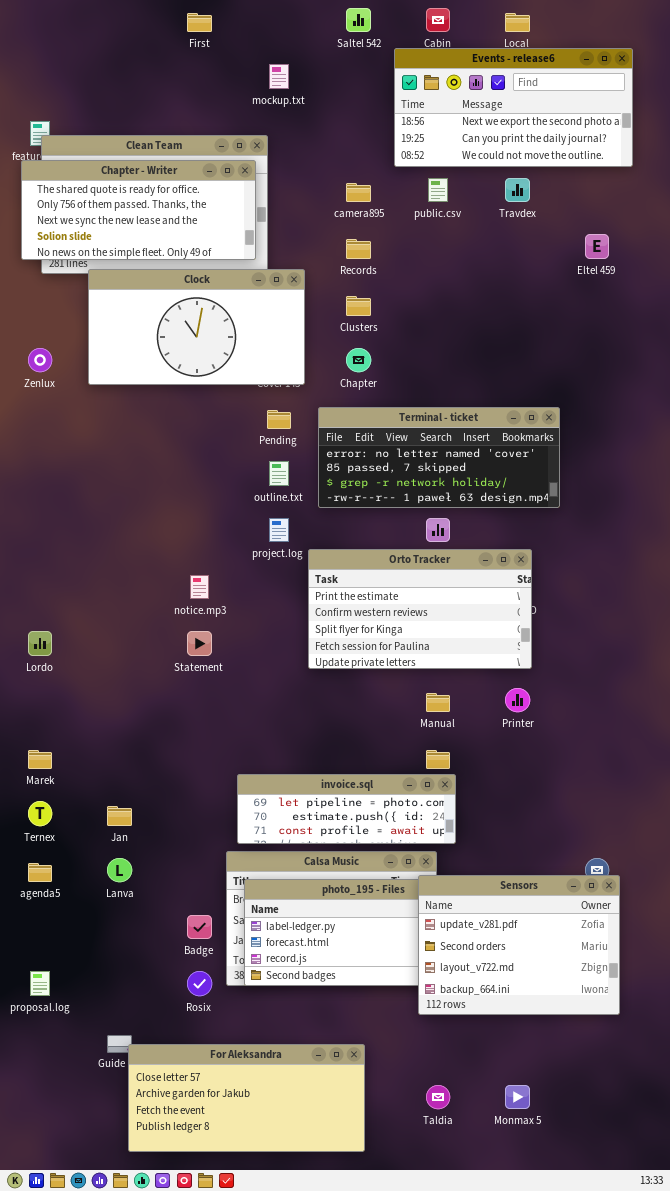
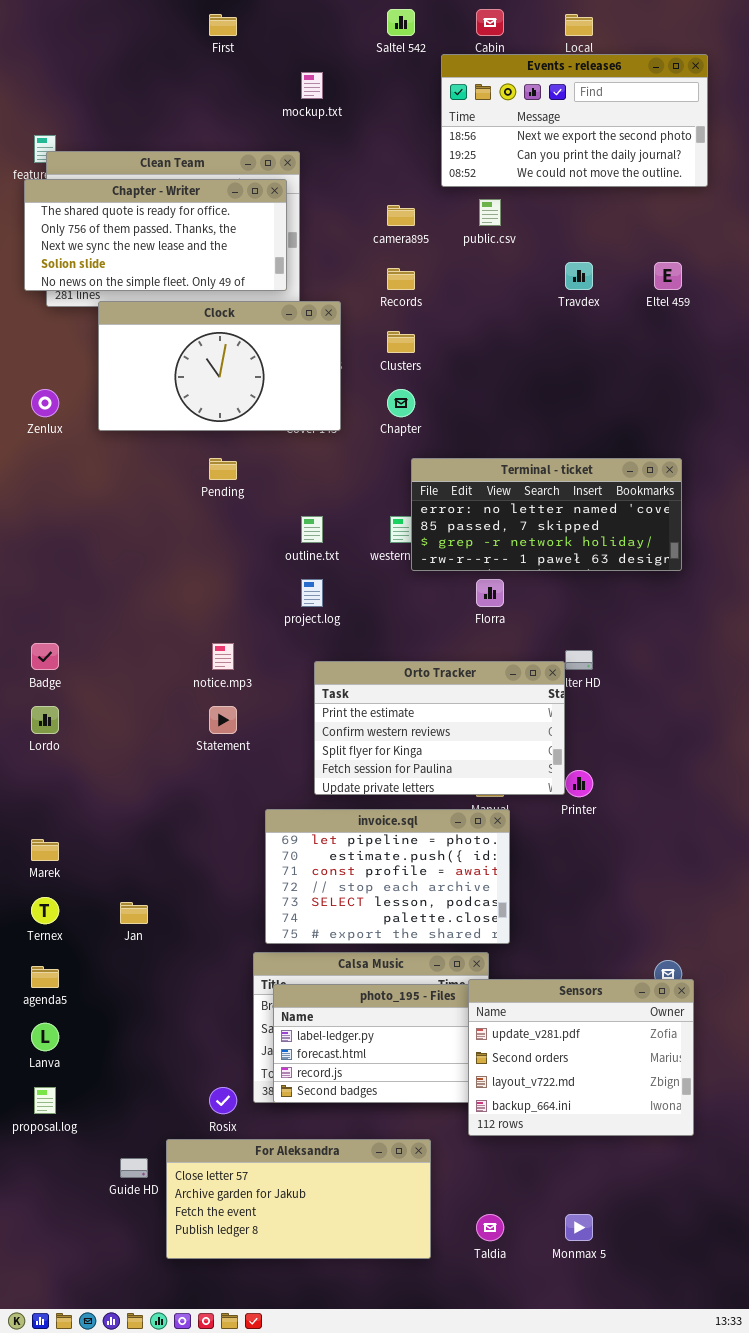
Travdex: [505,178,530,202] -> [565,262,593,290], moved
Terminal - ticket: [318,407,560,508] -> [411,458,682,571], moved
Pending: [267,410,291,429] -> [209,458,237,480], moved
Orto Tracker: [308,549,532,669] -> [314,661,565,795], moved
invoice.sql: [237,774,456,844] -> [265,809,510,944], resized
Lanva: [107,858,132,882] -> [31,1023,59,1051], moved
Badge: [187,915,212,939] -> [31,643,59,670], moved
For Aleksandra: [128,1044,365,1152] -> [166,1139,431,1259], moved

